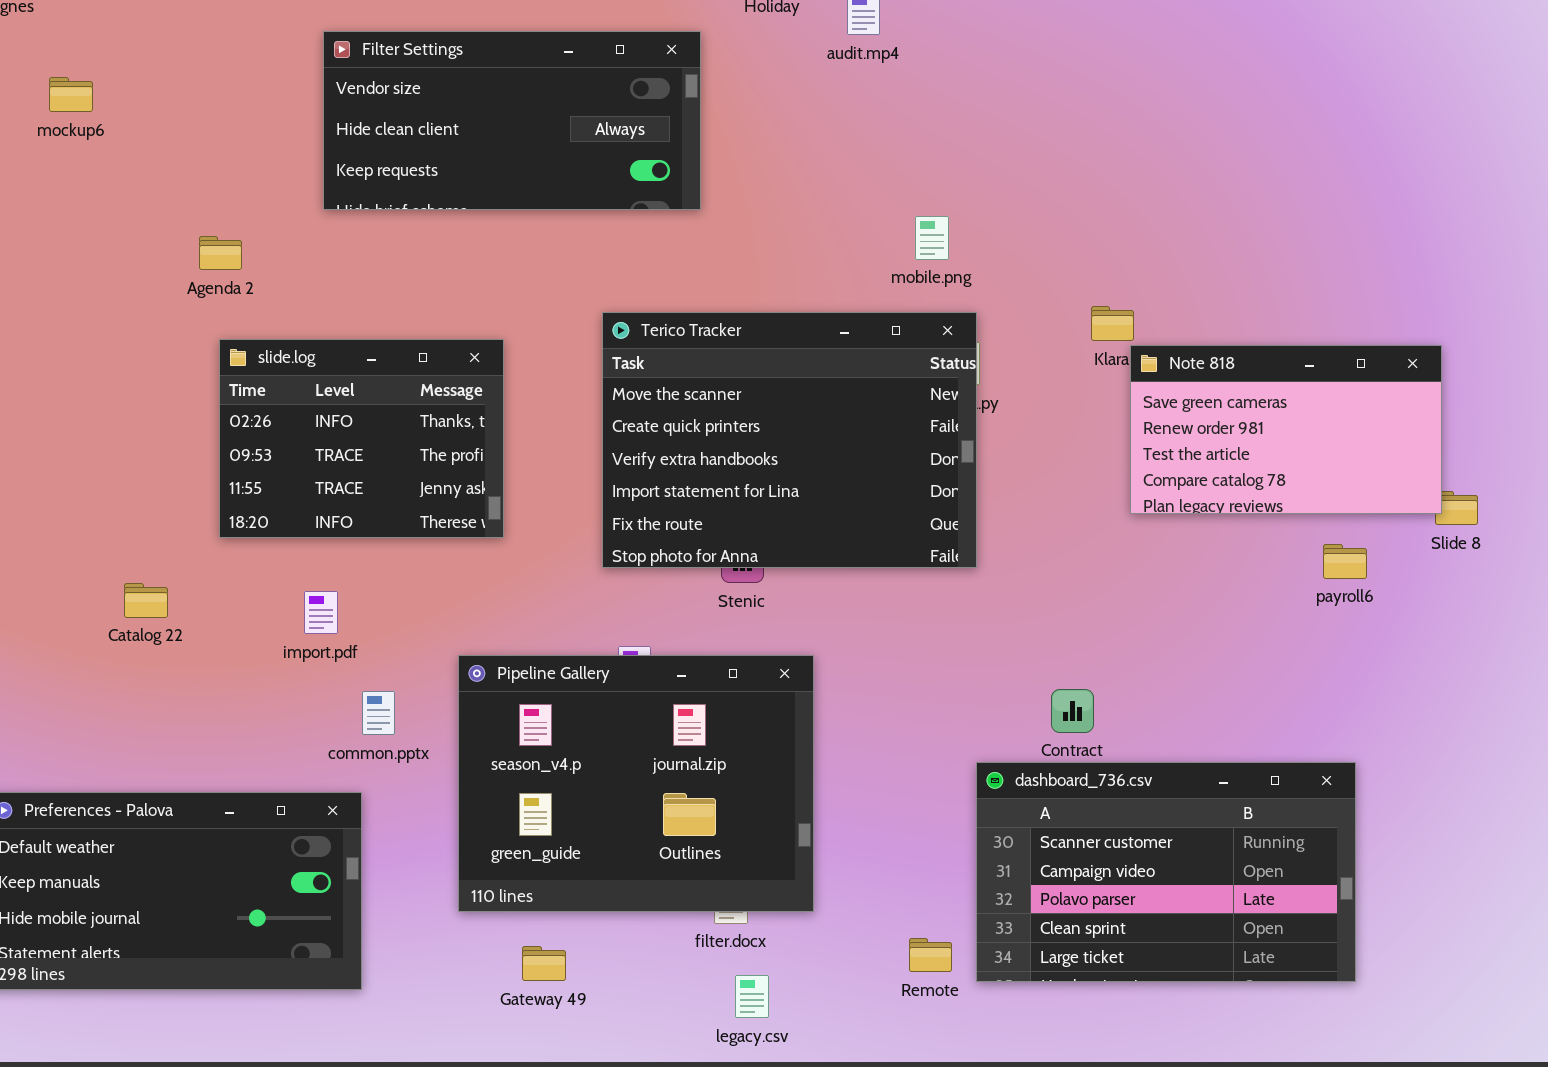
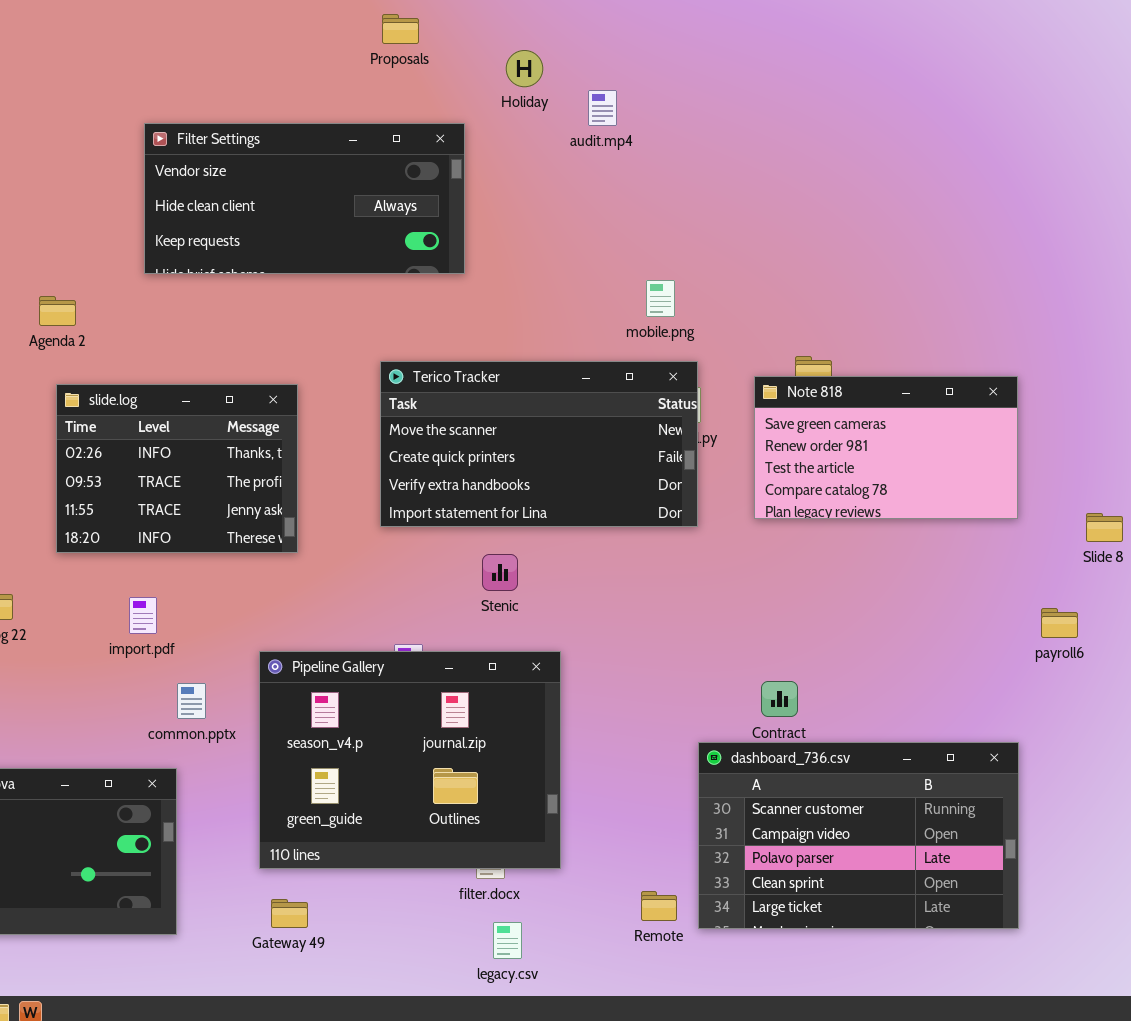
Terico Tracker: [602,312,977,568] -> [380,361,698,527], resized
Note 818: [1130,345,1442,514] -> [754,376,1018,519], moved
payroll6: [1323,544,1367,579] -> [1041,608,1078,638], moved
Gateway 49: [522,946,566,981] -> [271,899,308,928], moved

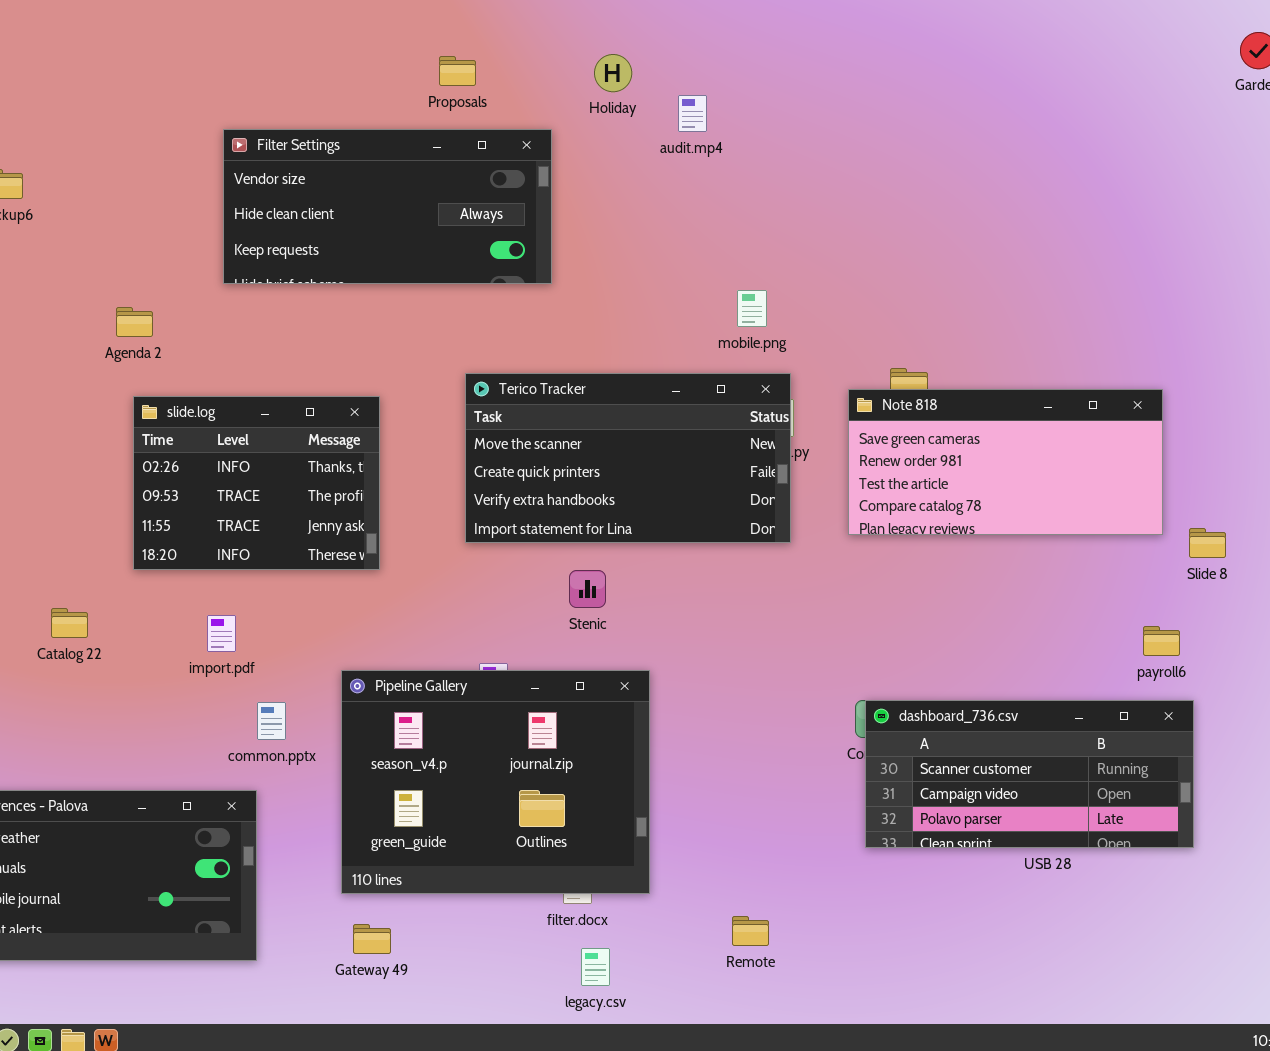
Proposals: [382,14,419,44] -> [439,56,476,86], moved
Note 818: [754,376,1018,519] -> [848,389,1163,535], resized
dashboard_736.csv: [698,742,1019,929] -> [865,700,1194,848], moved, resized

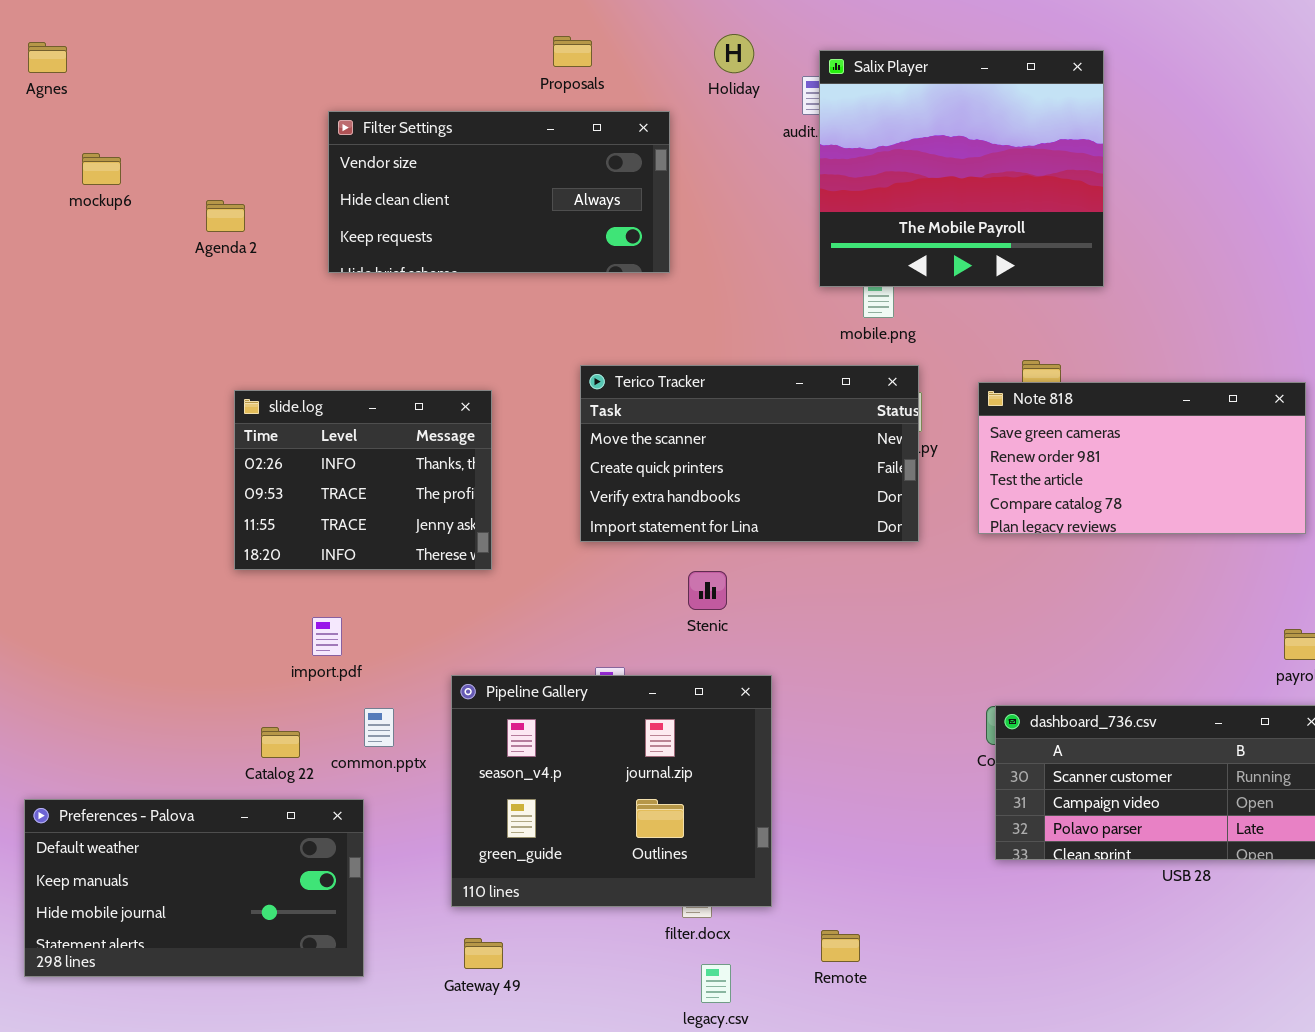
Salix Player: none -> [819,50,1104,287], opened
Agenda 2: [116,307,153,337] -> [206,200,245,232], moved
Catalog 22: [51,608,88,638] -> [261,727,300,758], moved
Remote: [732,916,769,946] -> [821,930,860,962], moved

